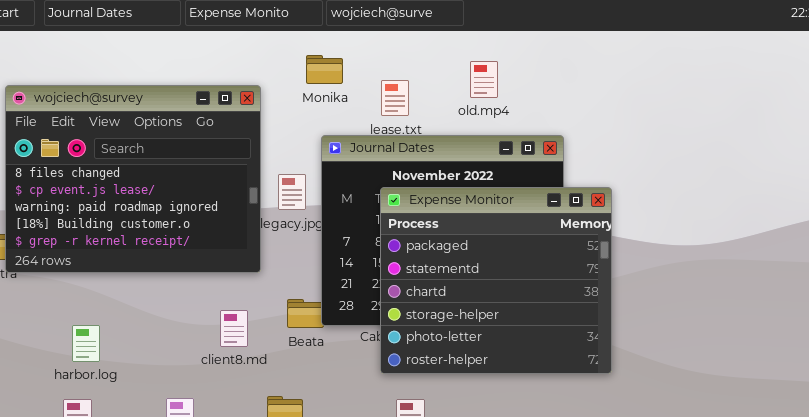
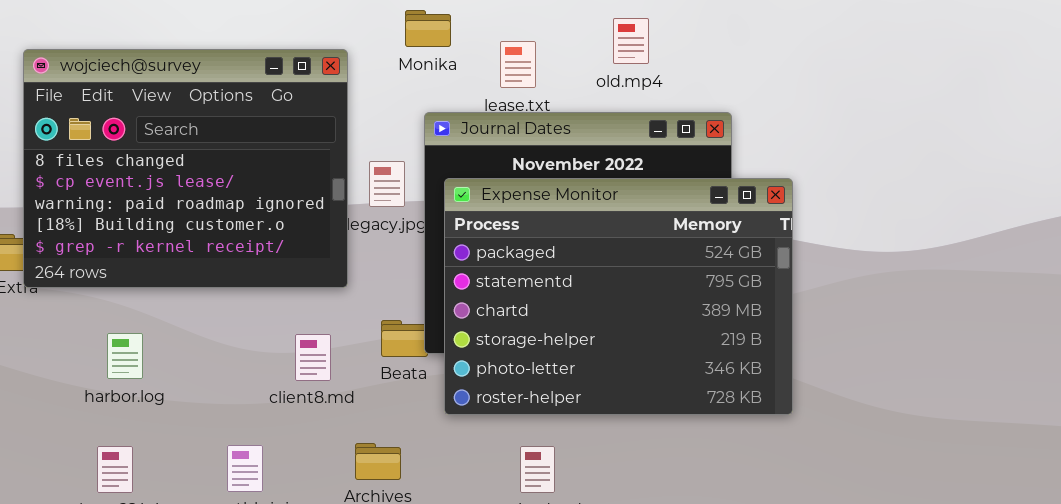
Expense Monitor: [380,187,612,374] -> [444,178,793,415], resized
harbor.log: [72,325,100,362] -> [107,333,143,379], moved

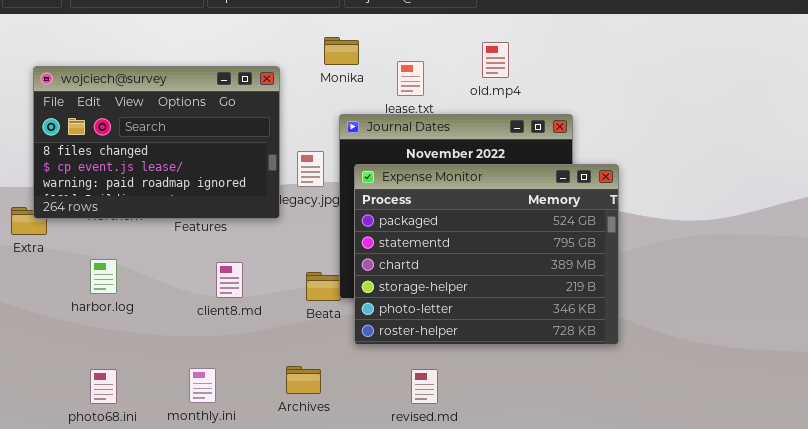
wojciech@survey: [23,49,348,288] -> [33,66,280,219], resized
harbor.log: [107,333,143,379] -> [90,259,117,294], moved
client8.md: [295,334,331,381] -> [216,262,243,298], moved

